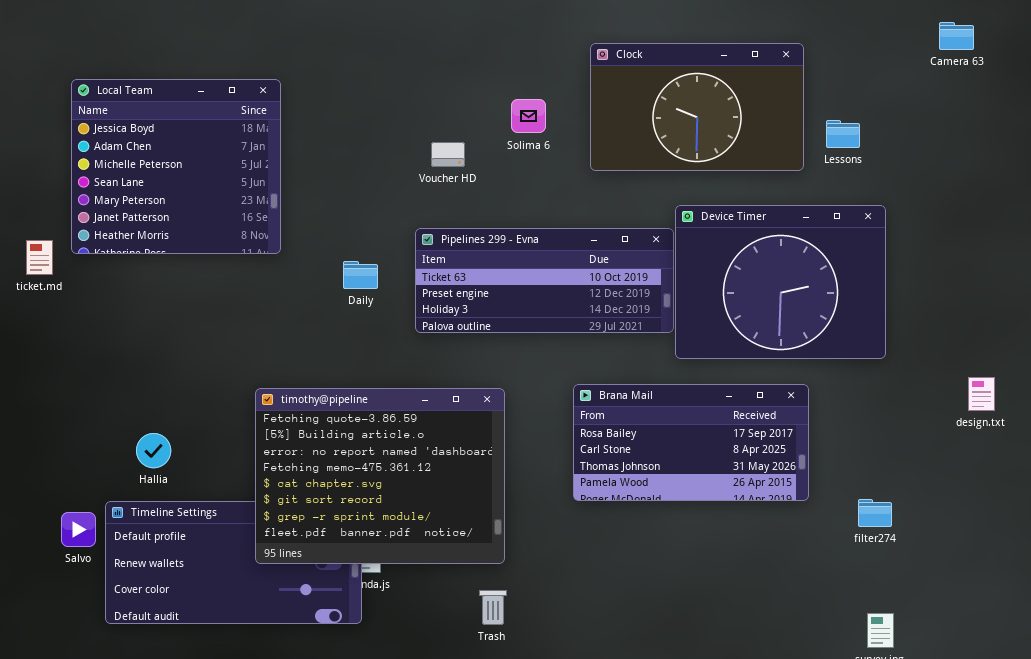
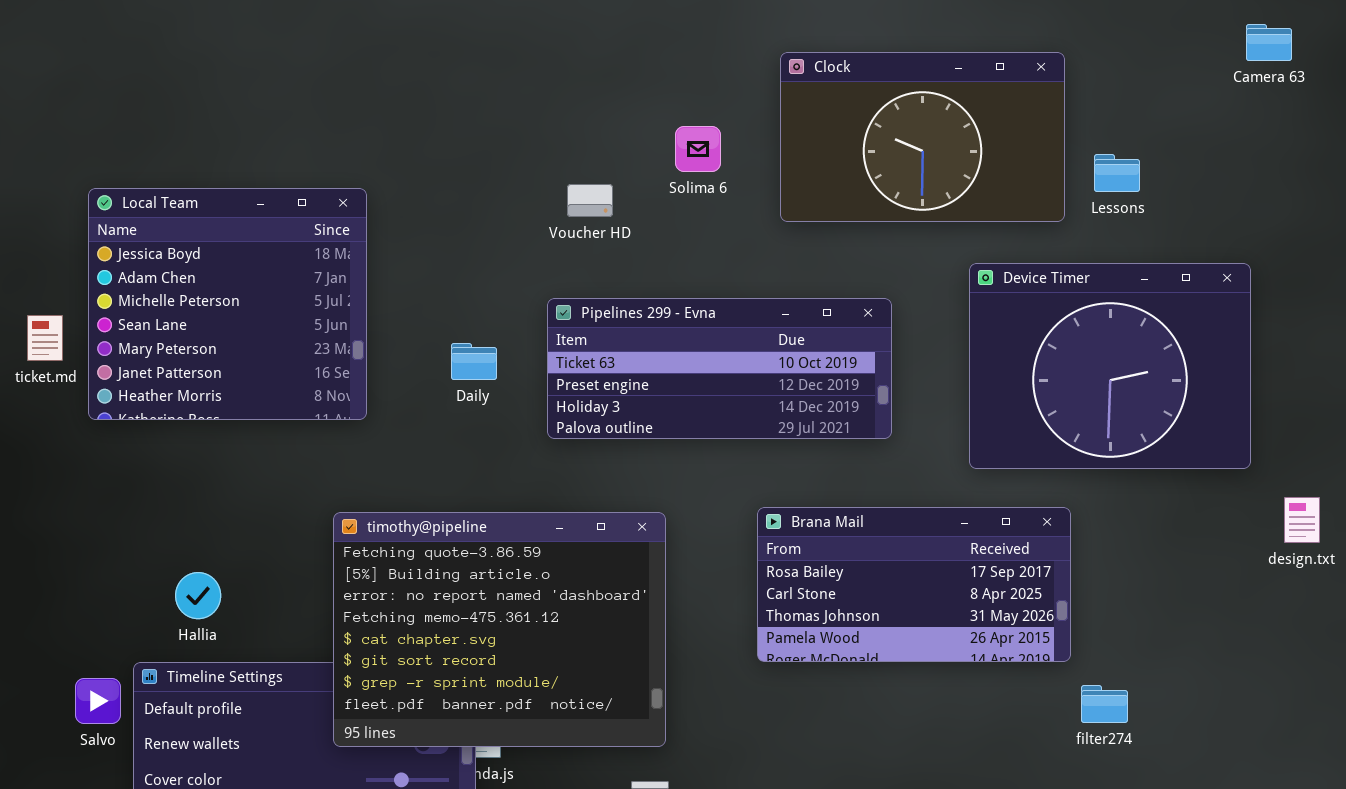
Local Team: [71,79,281,254] -> [88,188,367,420], moved
Device Timer: [675,205,886,359] -> [969,263,1251,469], moved
filter274: [858,499,892,527] -> [1081,685,1128,723], moved

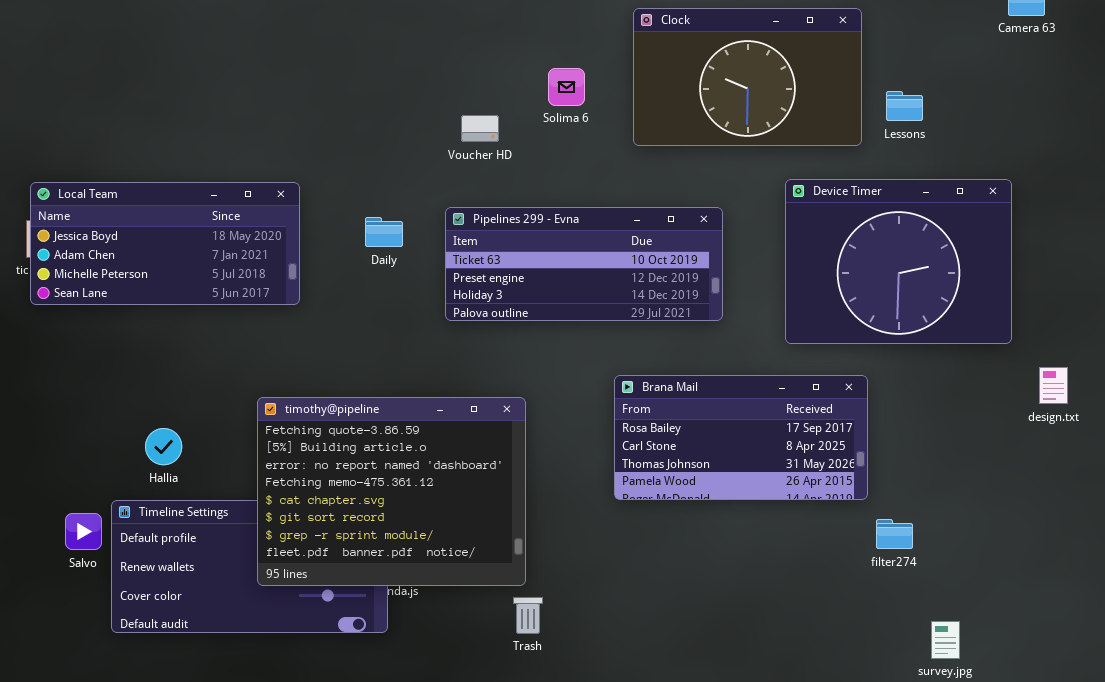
Local Team: [88,188,367,420] -> [30,182,300,305], resized
Daily: [451,343,497,380] -> [365,217,403,247], moved
timothy@pipeline: [333,512,666,747] -> [257,397,526,586], moved

